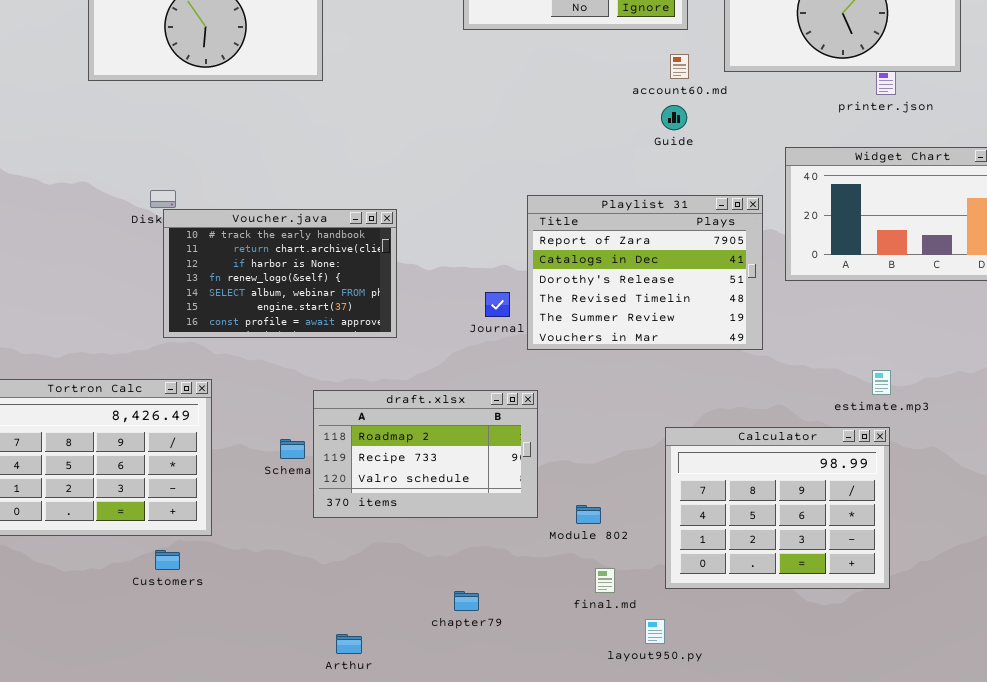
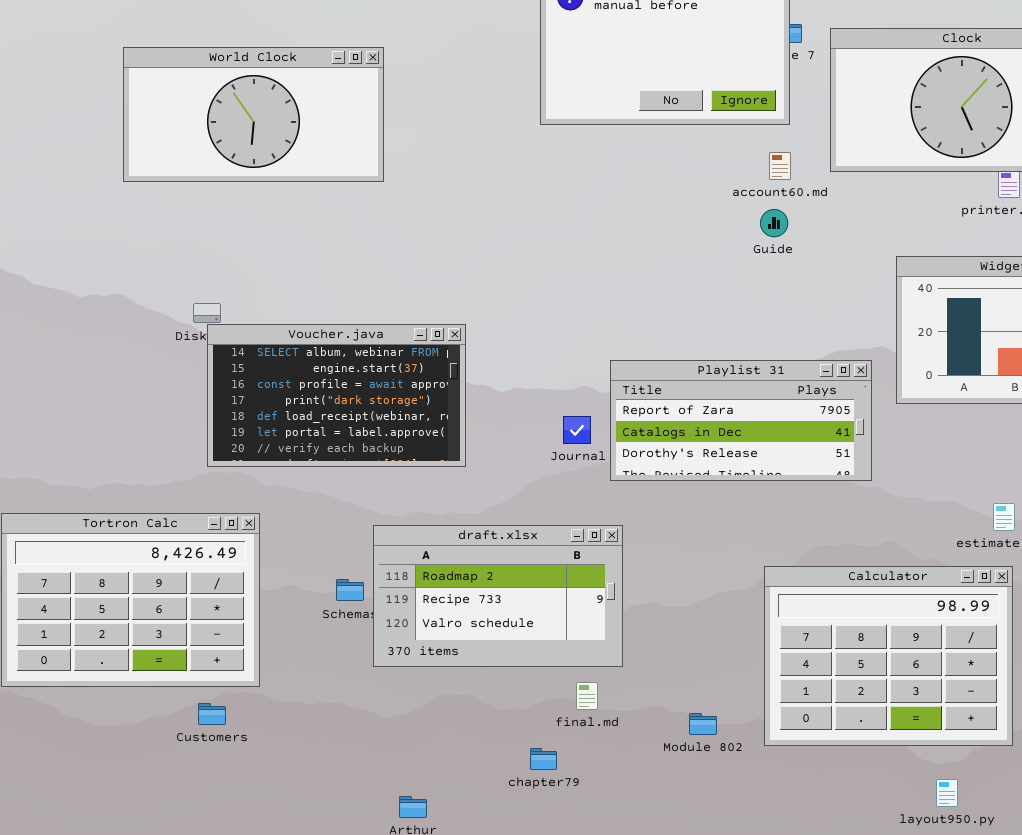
Playlist 31: [527,195,763,350] -> [610,360,872,481], resized
Voucher.java: [163,209,397,338] -> [207,324,466,467], scrolled down 4 rows
Module 802: [576,505,601,524] -> [689,713,717,735], moved
final.md: [595,568,615,593] -> [576,682,598,710], moved
layout950.py: [645,619,665,644] -> [936,779,958,807], moved

